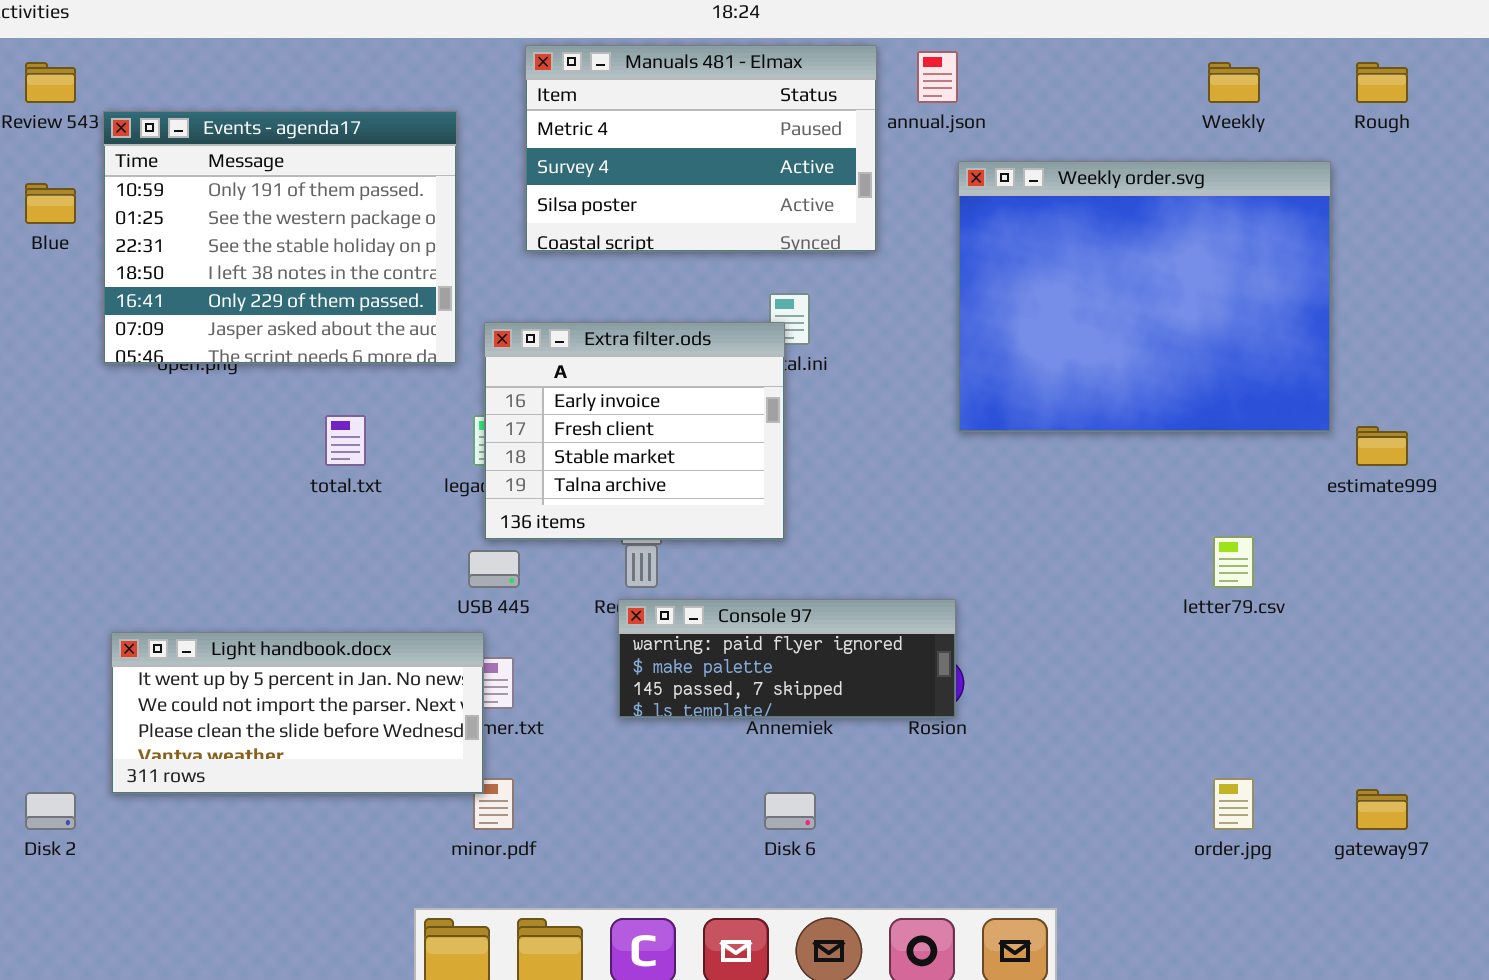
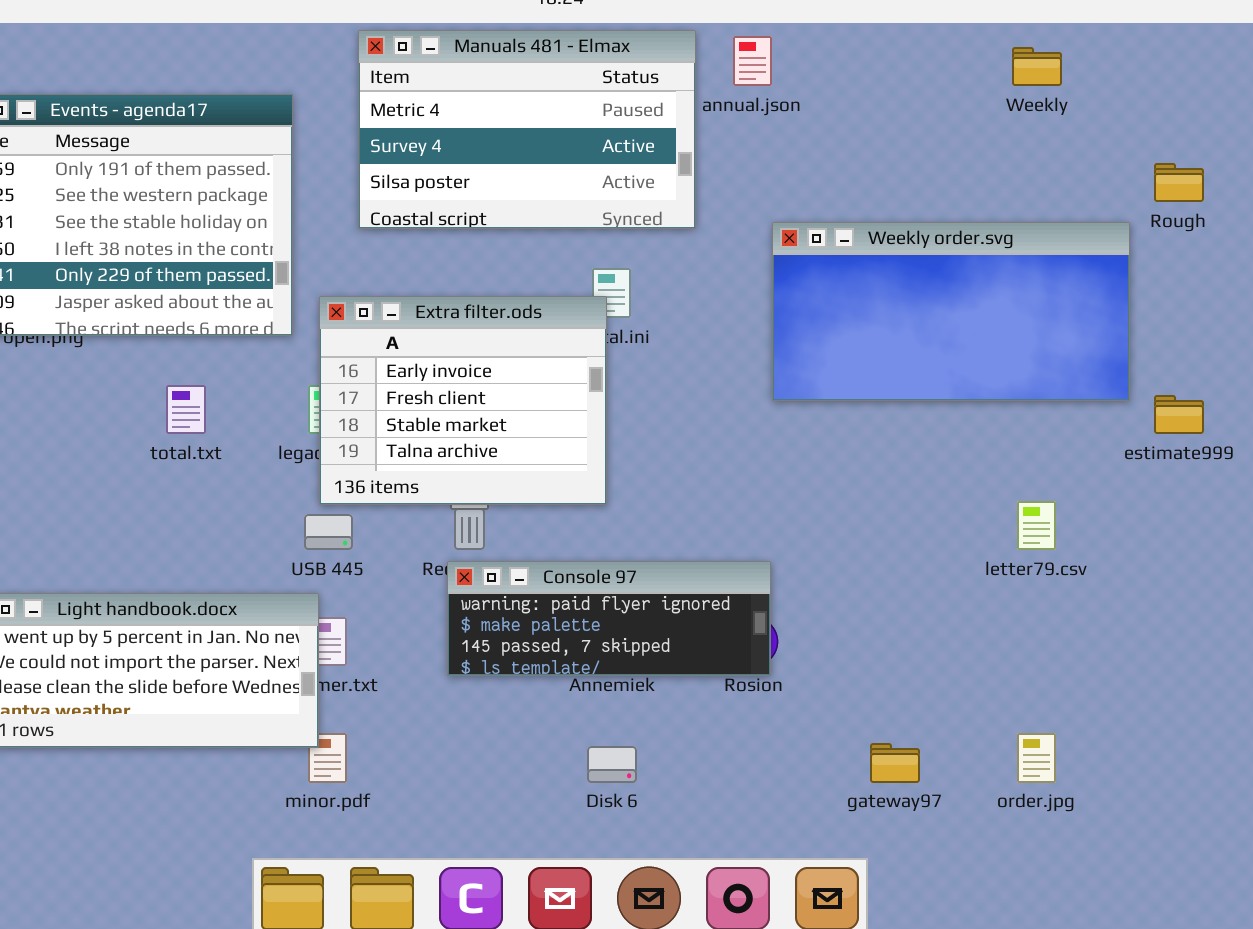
Rough: [1356,62,1408,103] -> [1154,163,1204,202], moved
Weekly order.svg: [958,161,1331,432] -> [772,222,1130,401], resized
gateway97: [1356,789,1408,830] -> [870,743,920,783], moved

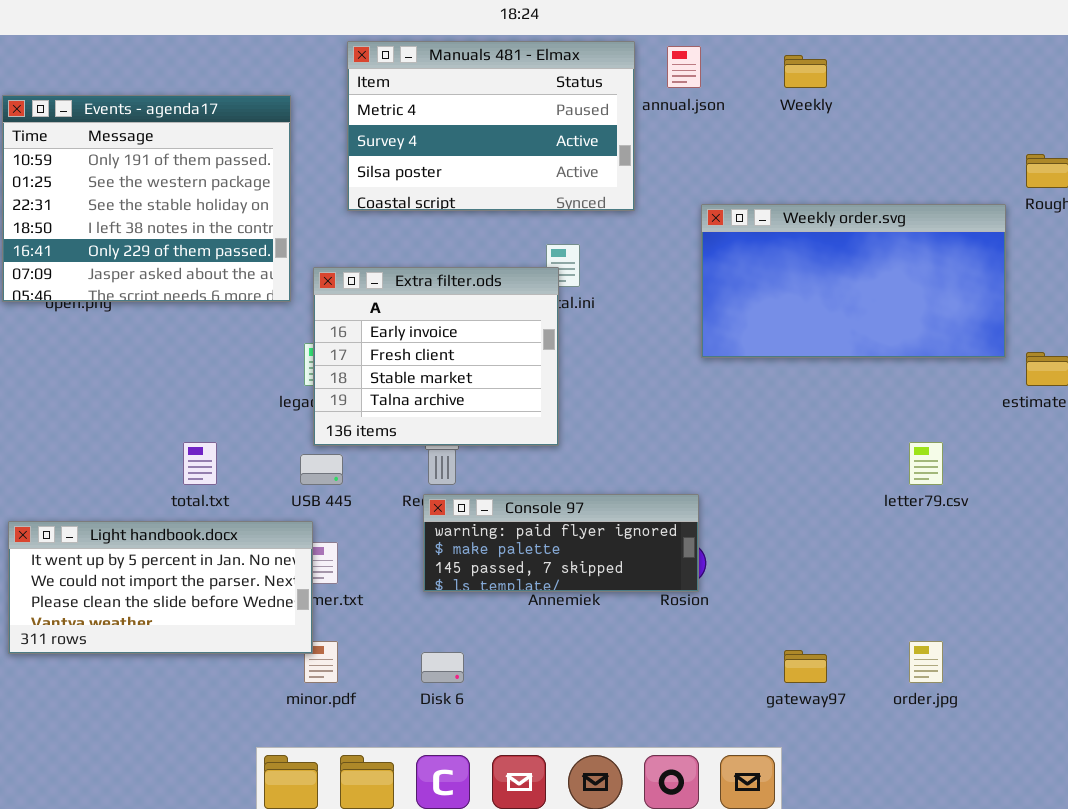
Weekly: [1012,47,1062,86] -> [784,55,827,88], moved
total.txt: [166,385,206,434] -> [183,442,217,485], moved
Disk 6: [587,746,637,783] -> [421,652,464,683], moved

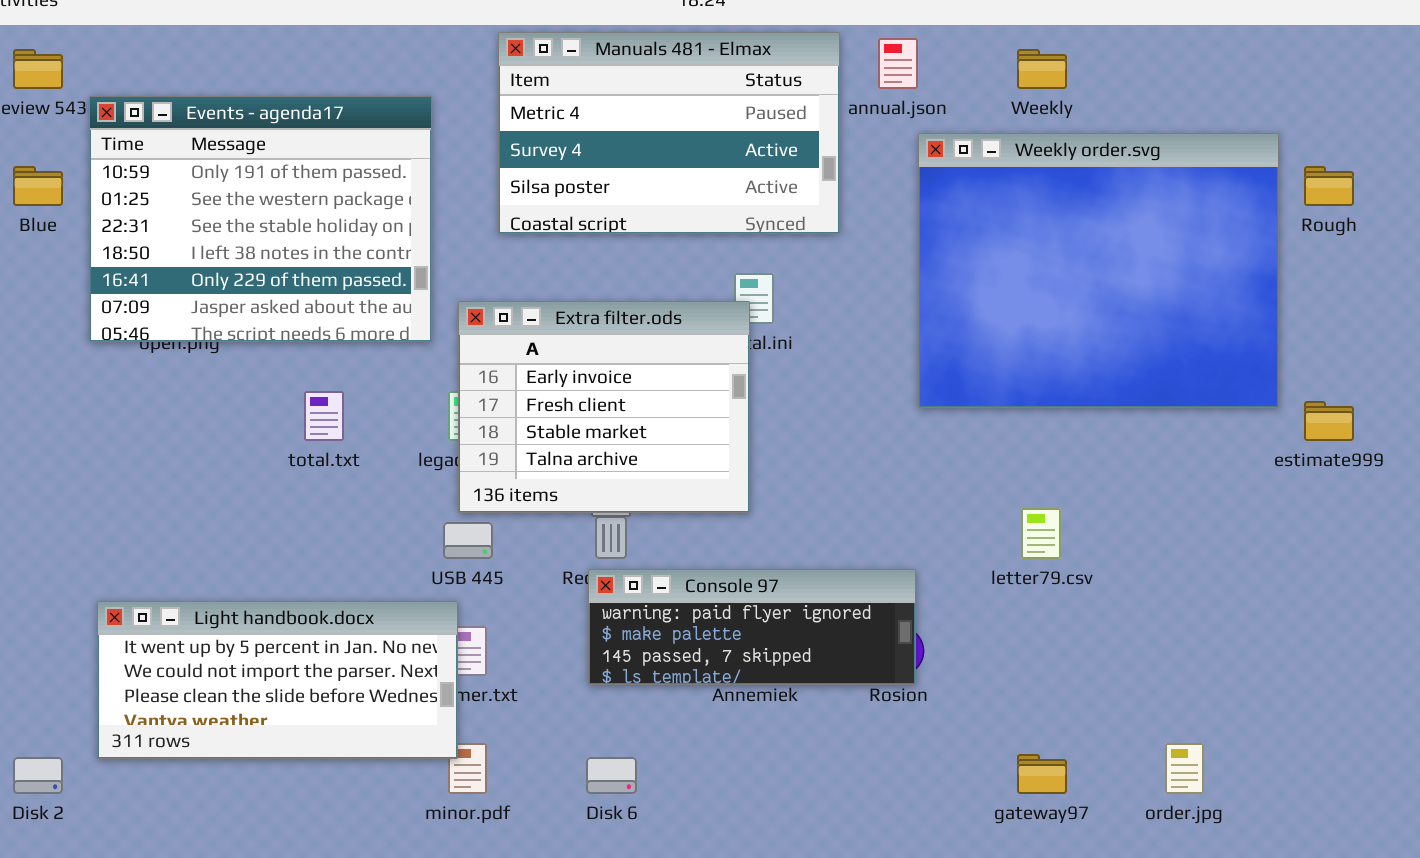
Weekly order.svg: [701,204,1006,358] -> [918,133,1279,408], resized
total.txt: [183,442,217,485] -> [304,391,344,441], moved
letter79.csv: [909,442,943,485] -> [1021,508,1061,559], moved

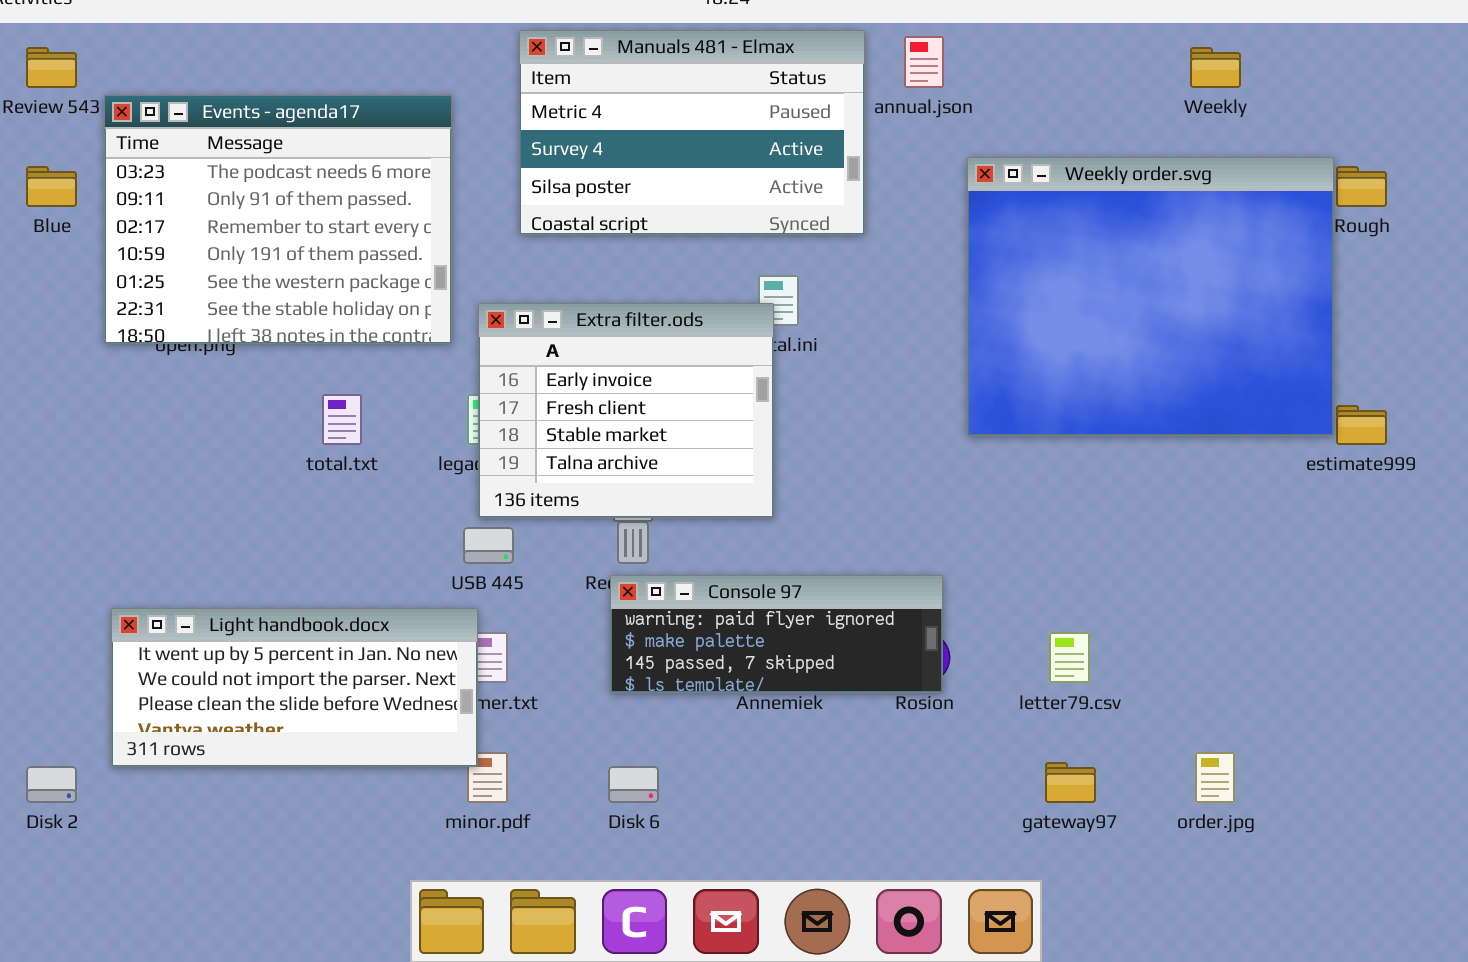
Weekly: [1017,49,1067,89] -> [1190,47,1241,88], moved
Events - agenda17: [89,96,432,342] -> [104,95,452,344], scrolled up 3 rows
Weekly order.svg: [918,133,1279,408] -> [967,157,1334,436], moved
letter79.csv: [1021,508,1061,559] -> [1049,632,1090,683], moved

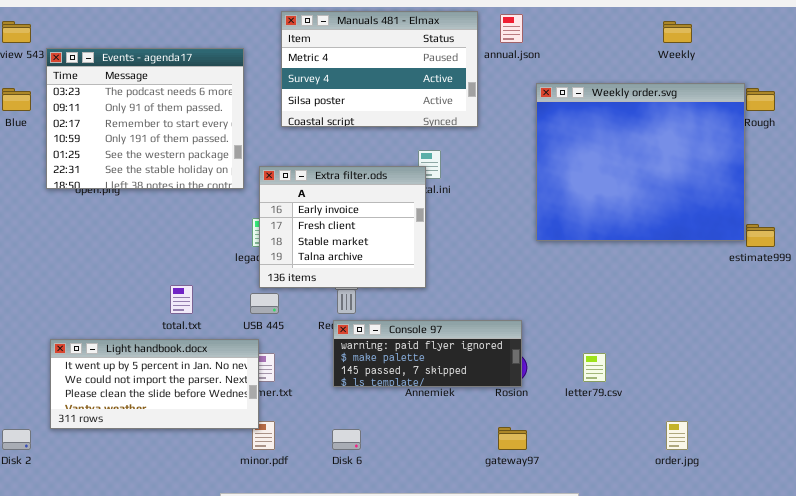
total.txt: [322,394,362,445] -> [170,285,193,314], moved
gateway97: [1045,762,1096,803] -> [498,427,527,450], moved

